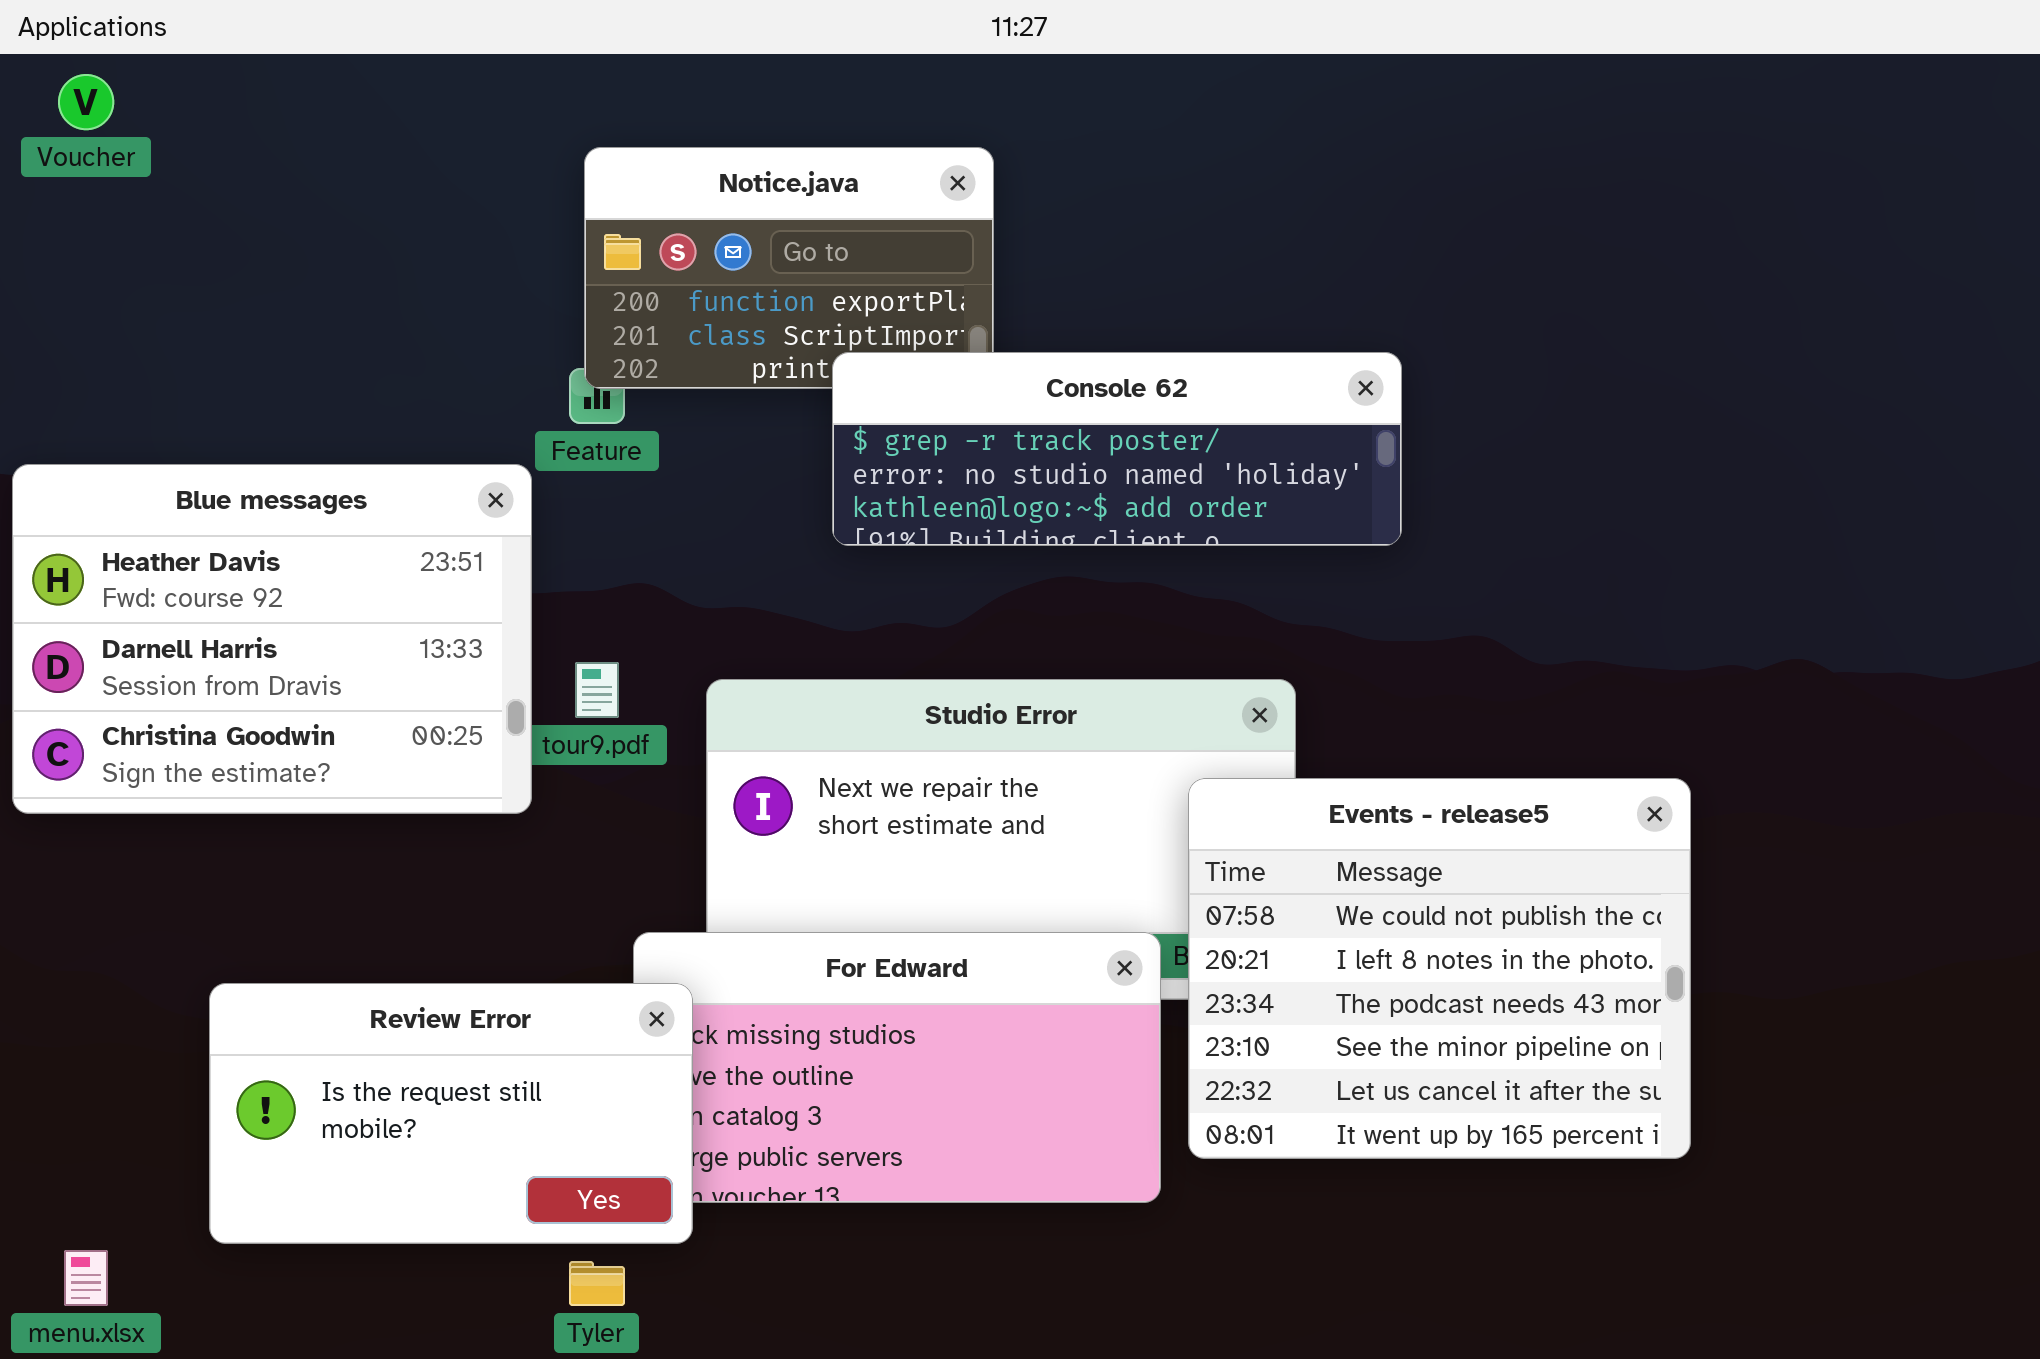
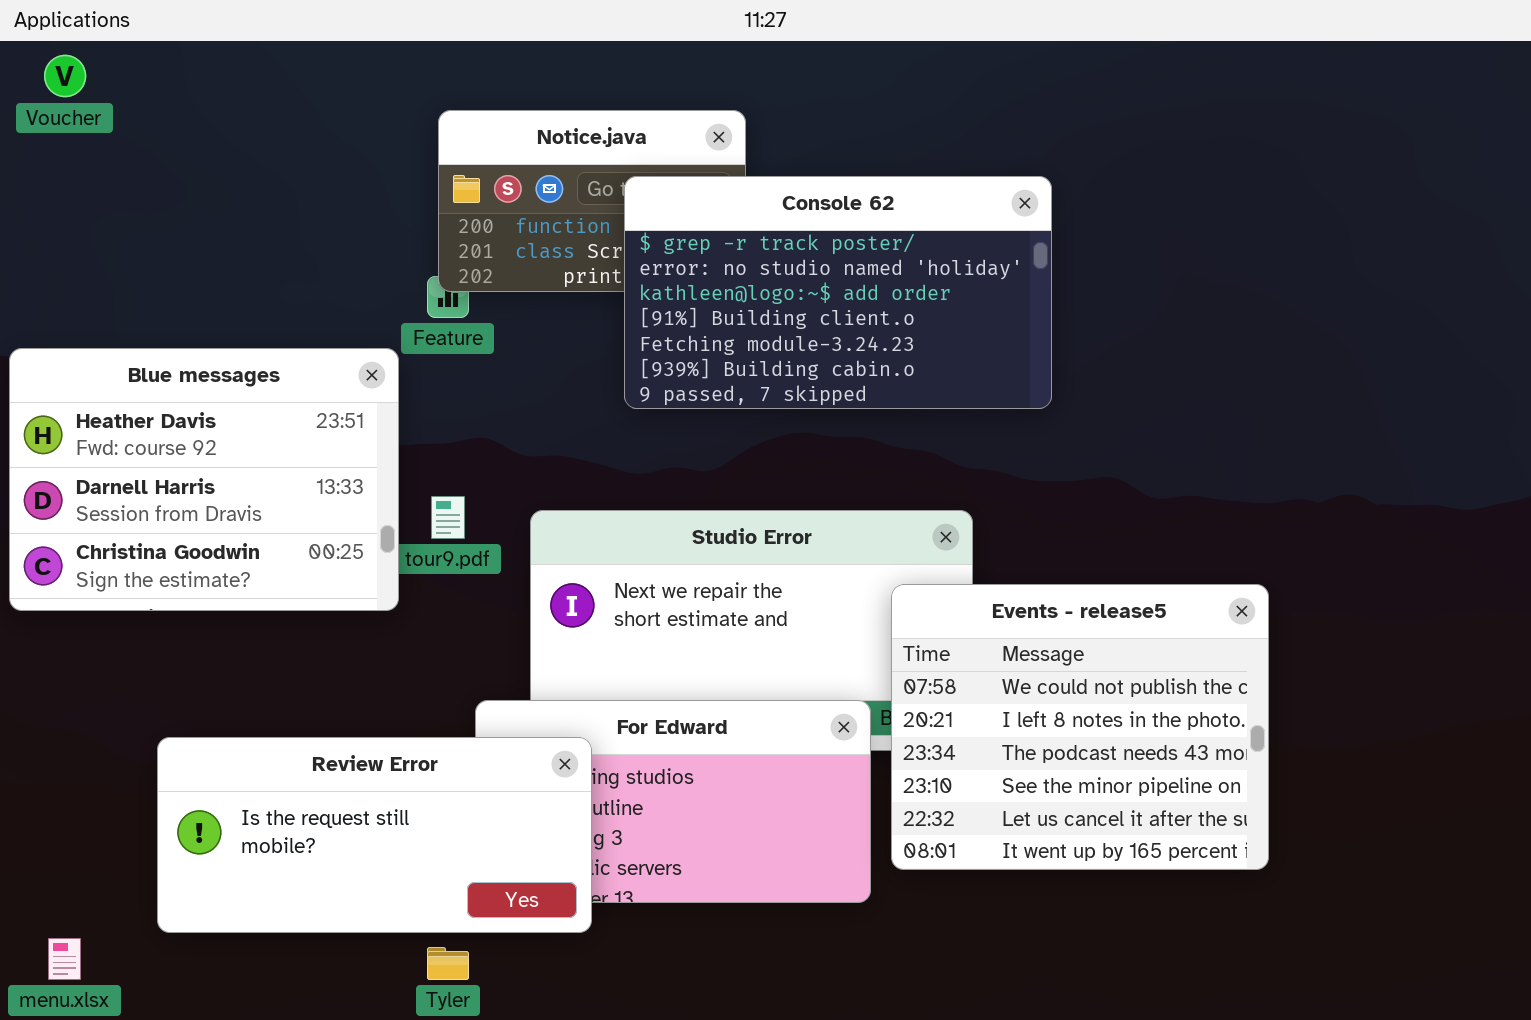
Console 62: [832,352,1402,546] -> [624,176,1052,409], resized
Review Error: [209,983,693,1244] -> [157,737,592,933], resized

